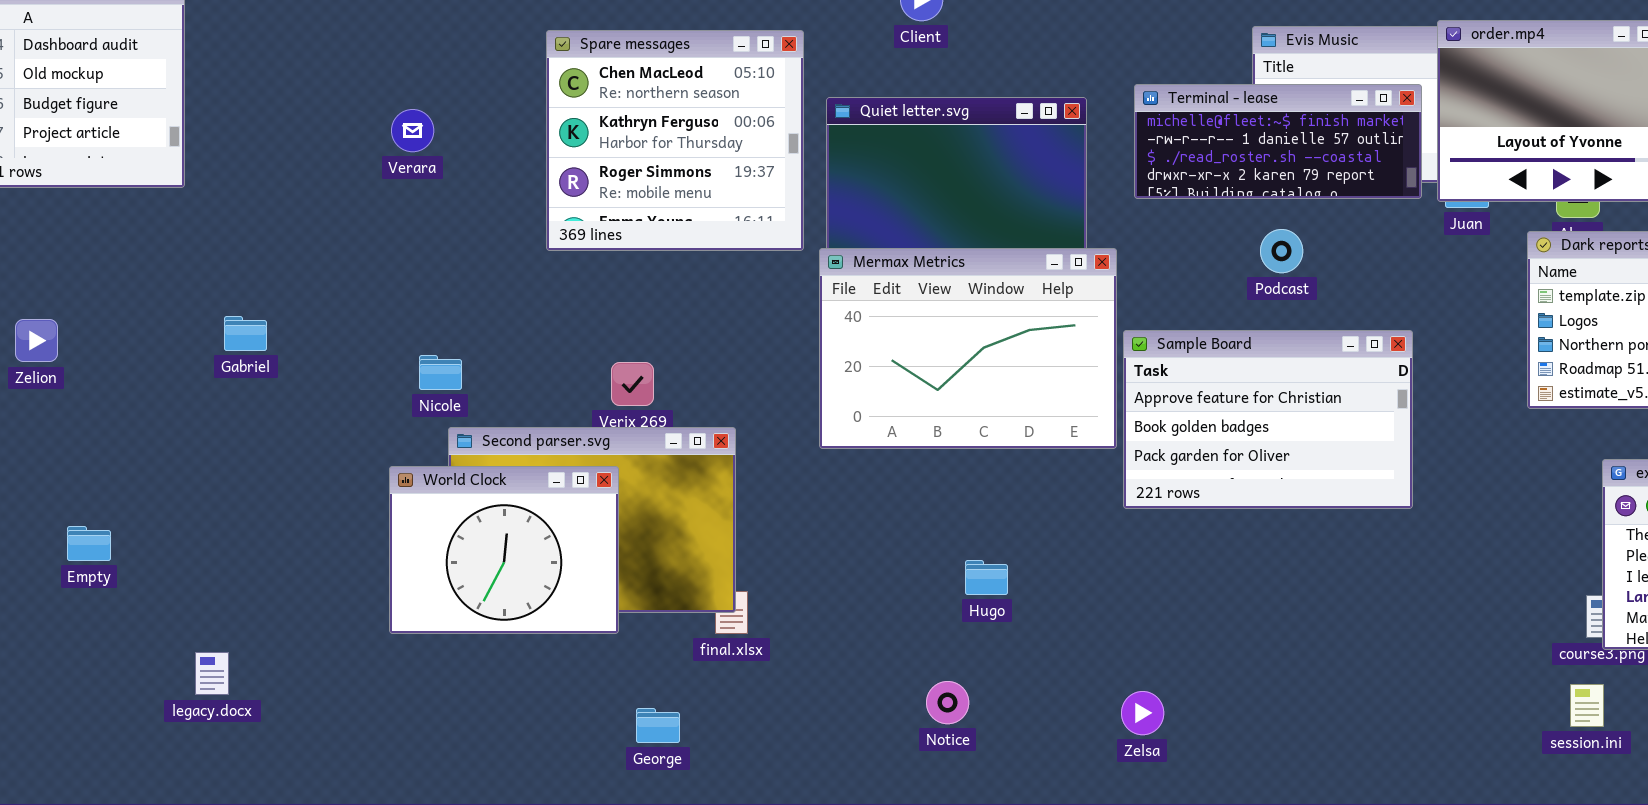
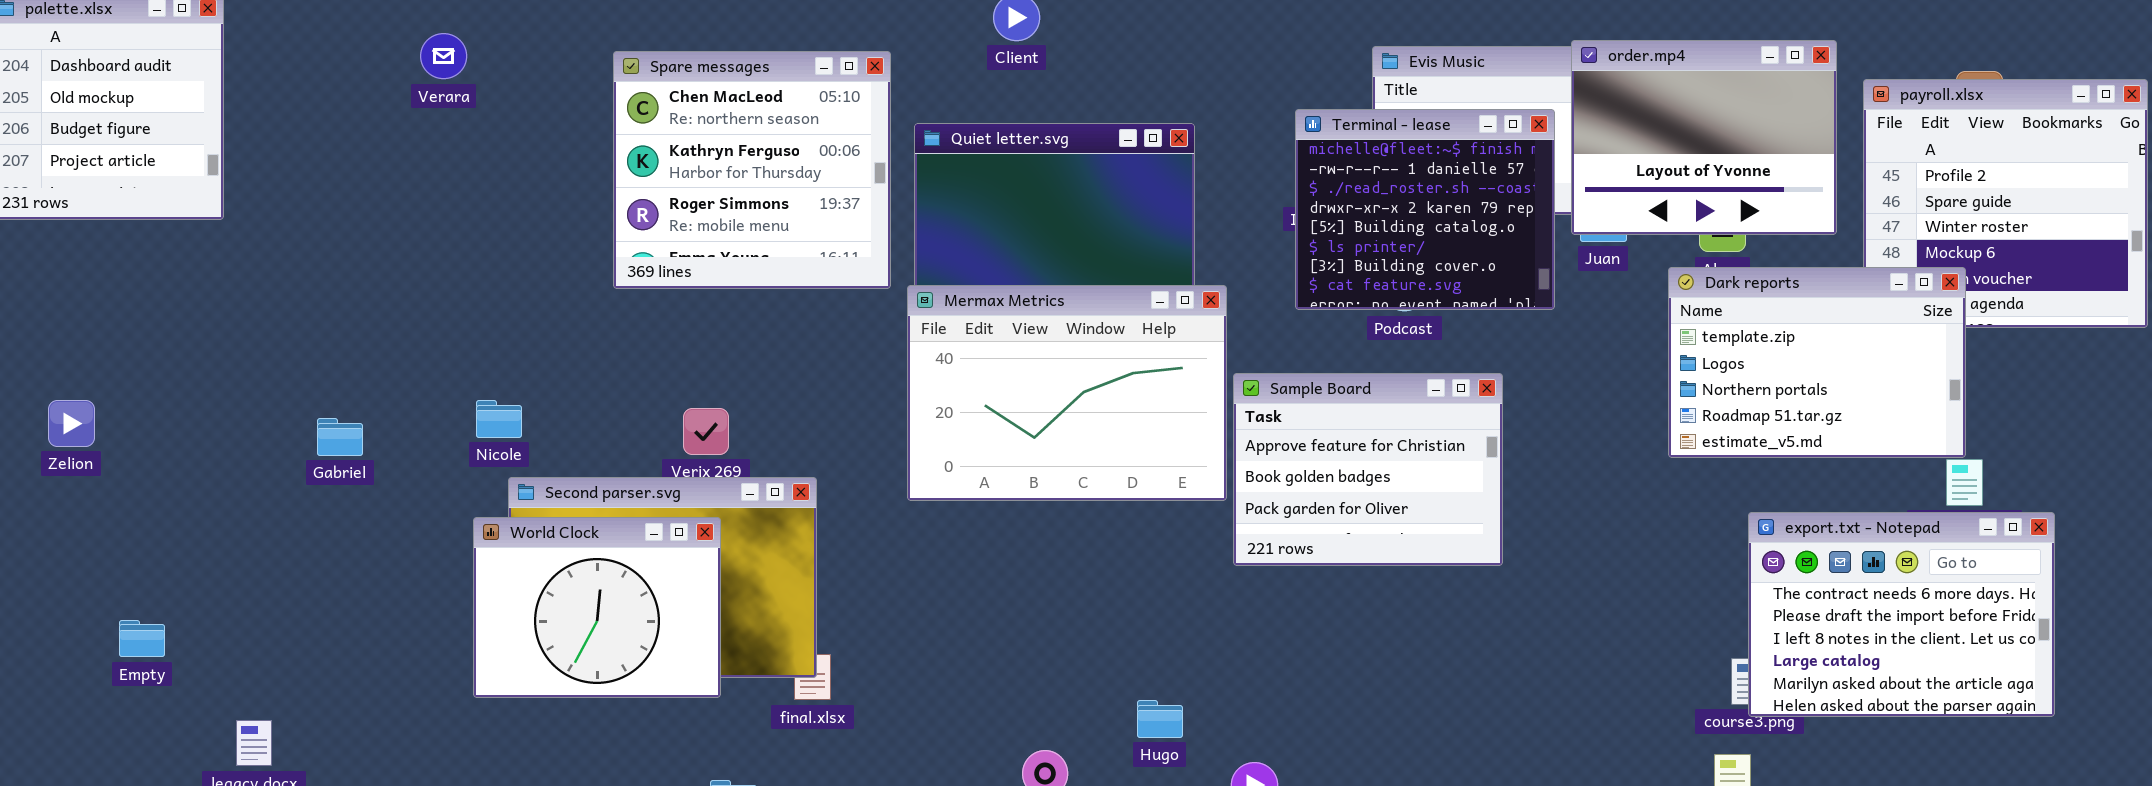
Terminal - lease: [1134,84,1422,199] -> [1295,109,1555,310], resized
Verara: [391,109,434,152] -> [420,33,467,79], moved
Gabriel: [224,316,267,351] -> [317,418,363,456], moved
Zelion: [15,319,58,362] -> [48,400,95,447], moved
Sample Board: [1123,330,1413,509] -> [1233,373,1503,566], resized
World Clock: [389,466,619,634] -> [473,517,721,698], moved
Empty: [67,526,111,561] -> [119,620,165,657], moved
Hugo: [965,560,1008,595] -> [1137,700,1183,738], moved

